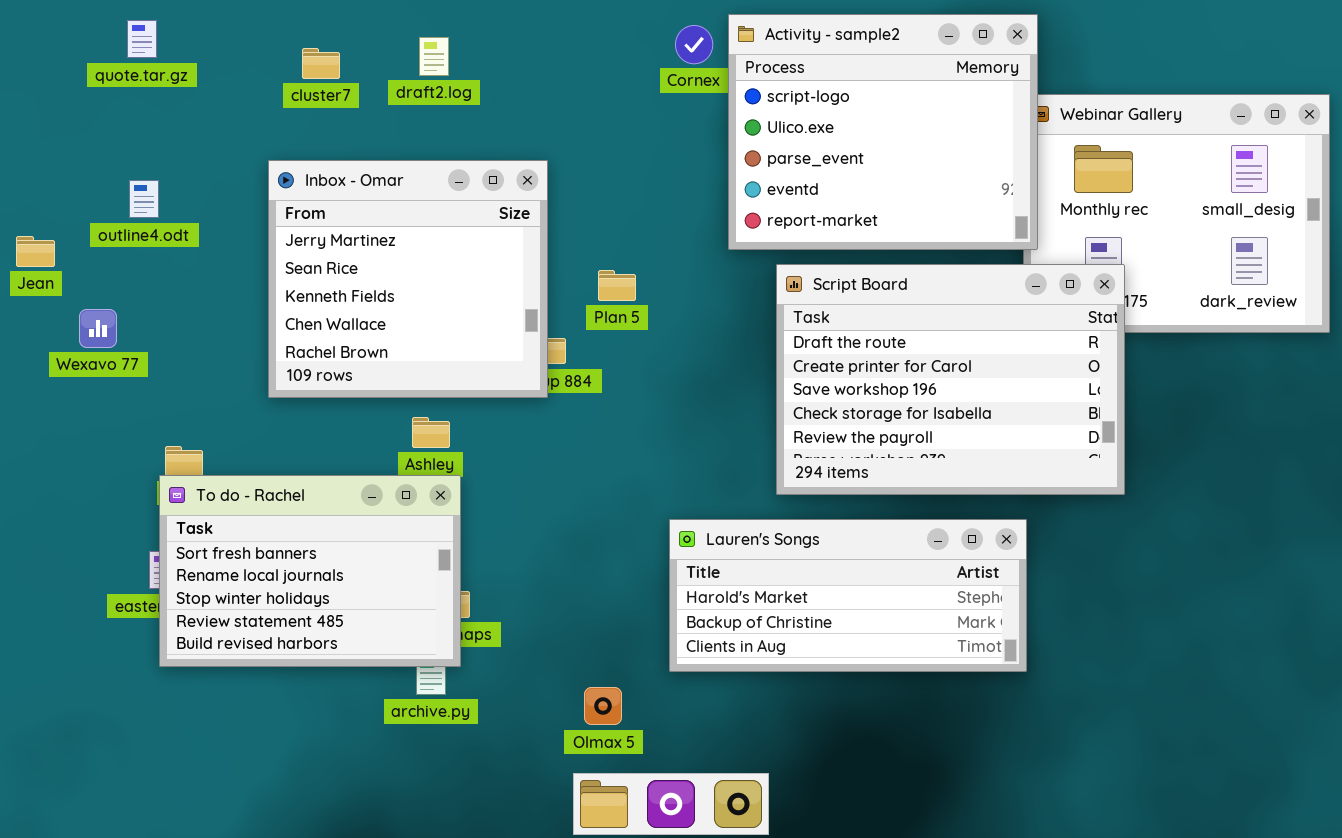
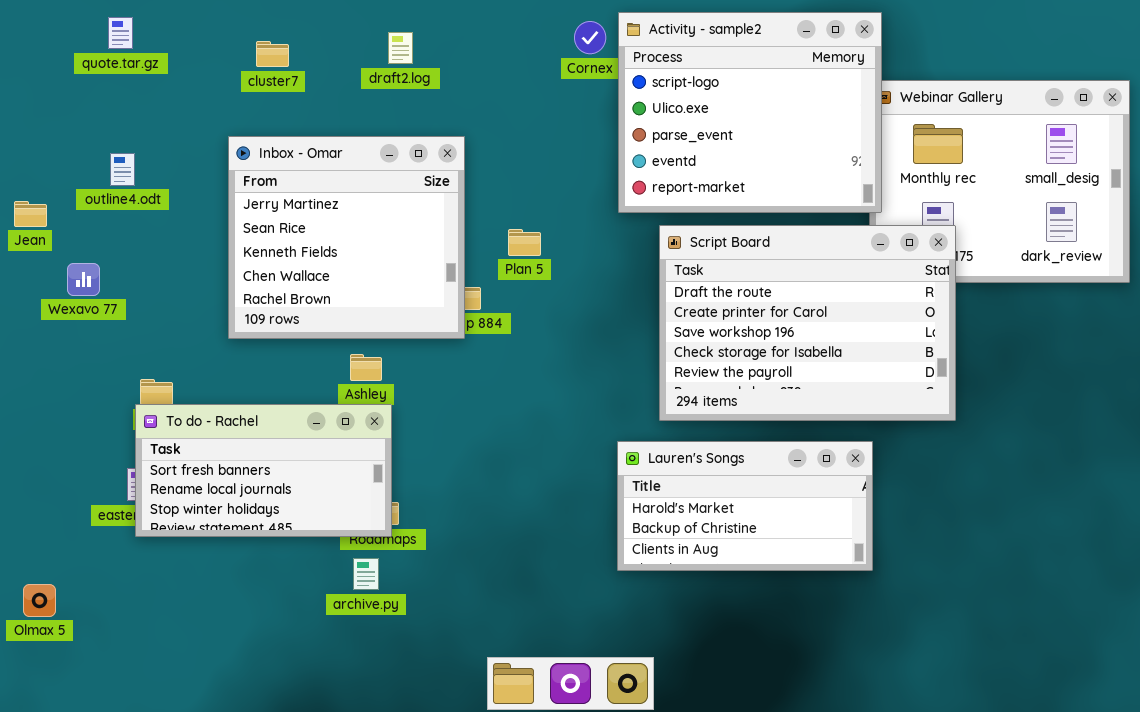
draft2.log: [419,37,449,76] -> [388,32,413,64], moved
To do - Rachel: [159,475,461,667] -> [135,404,392,537], resized
Lauren's Songs: [669,519,1027,672] -> [617,441,873,571], resized
Olmax 5: [584,687,622,725] -> [23,584,56,617], moved

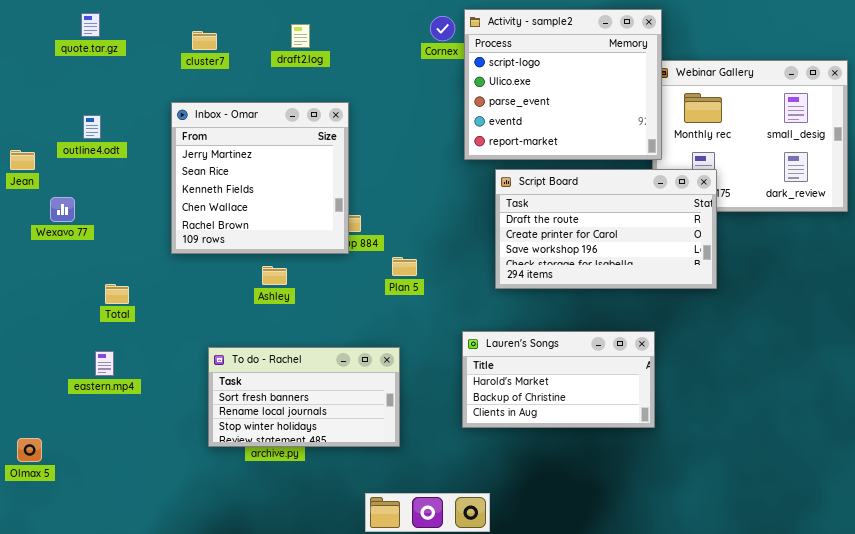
Script Board: [659,225,956,421] -> [495,169,717,289], resized
Plan 5: [508,229,541,256] -> [392,257,417,276], moved
To do - Rachel: [135,404,392,537] -> [208,347,400,447], moved

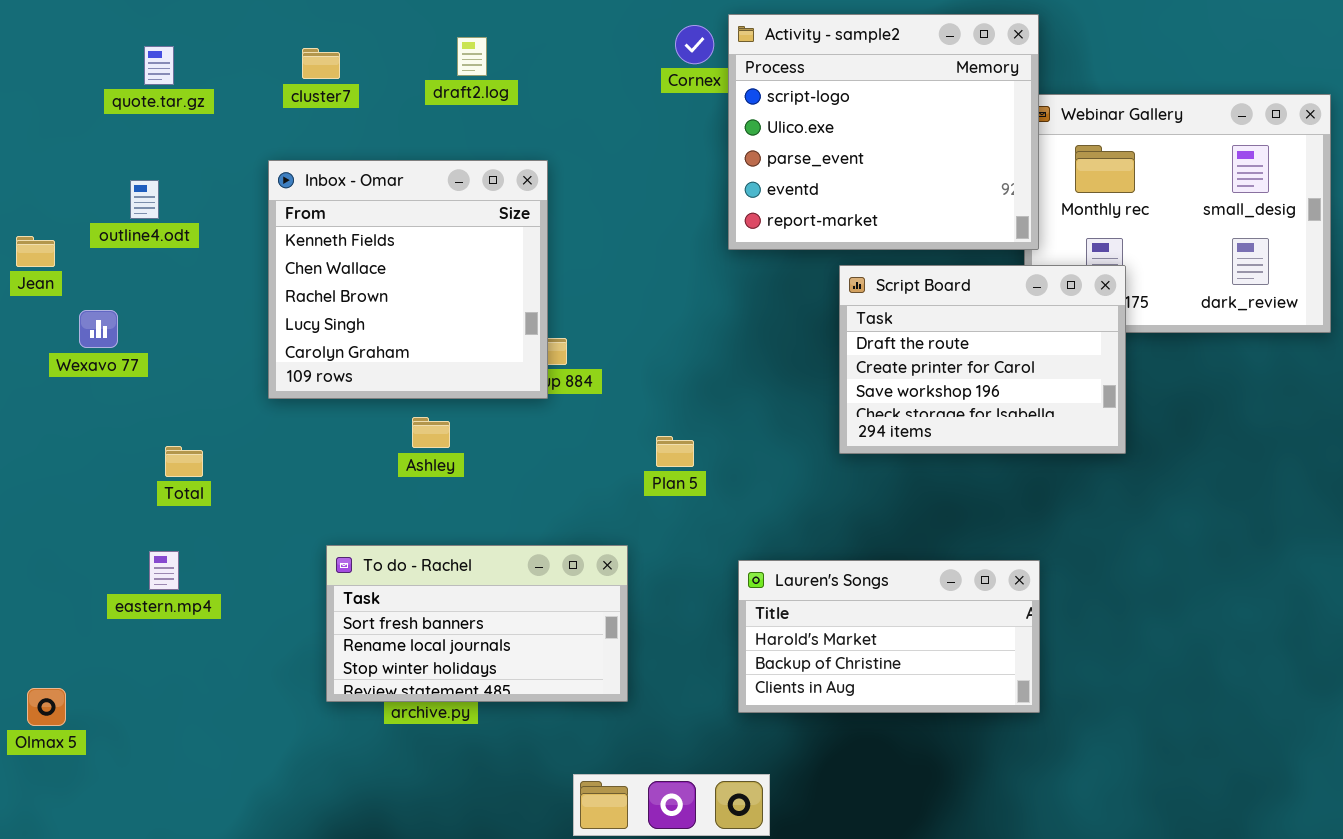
quote.tar.gz: [81,13,100,37] -> [144,46,174,85], moved
Inbox - Omar: [171,102,349,254] -> [268,160,548,399], scrolled down 2 rows
Script Board: [495,169,717,289] -> [839,265,1126,454], resized
Plan 5: [392,257,417,276] -> [656,436,694,467], moved
Lauren's Songs: [462,331,655,428] -> [738,560,1040,713], moved

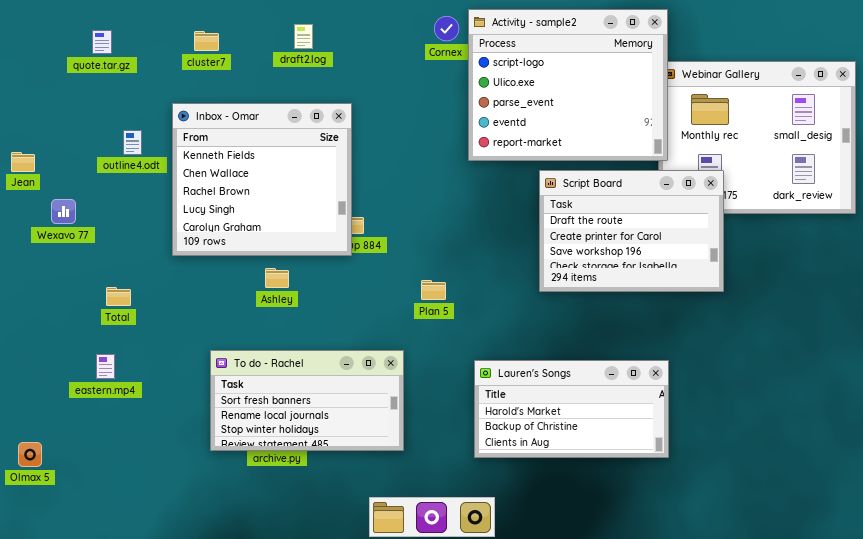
outline4.odt: [130,180,159,219] -> [123,130,142,155], moved

